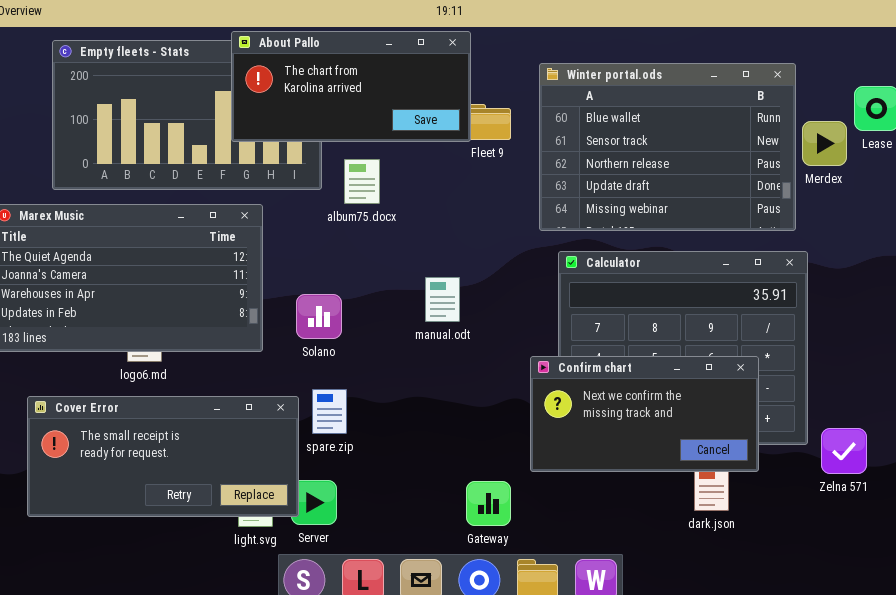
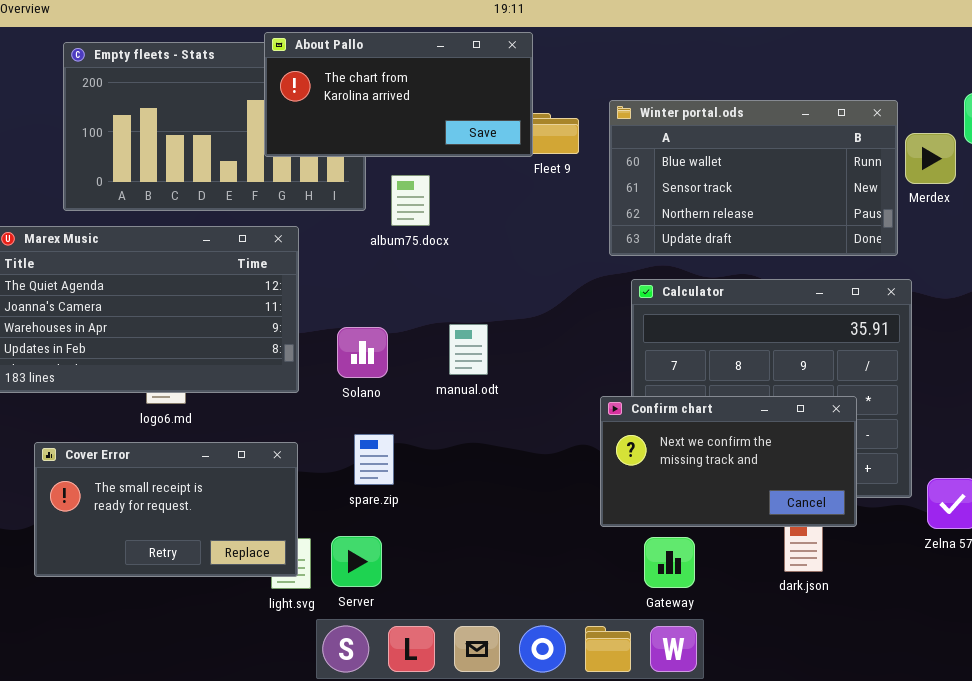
Winter portal.ods: [539,63,796,231] -> [609,100,898,256], resized
manual.odt: [425,277,460,322] -> [449,324,488,375], moved
Cover Error: [27,396,299,517] -> [34,442,298,577], resized
Gateway: [466,481,511,526] -> [644,537,695,588], moved

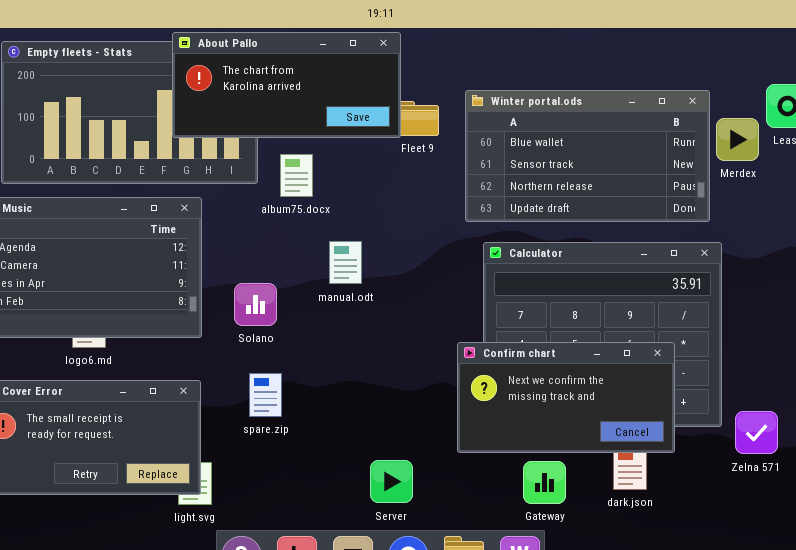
manual.odt: [449,324,488,375] -> [329,241,362,284], moved
Server: [331,536,382,587] -> [370,460,413,503], moved
Gateway: [644,537,695,588] -> [523,461,566,504], moved

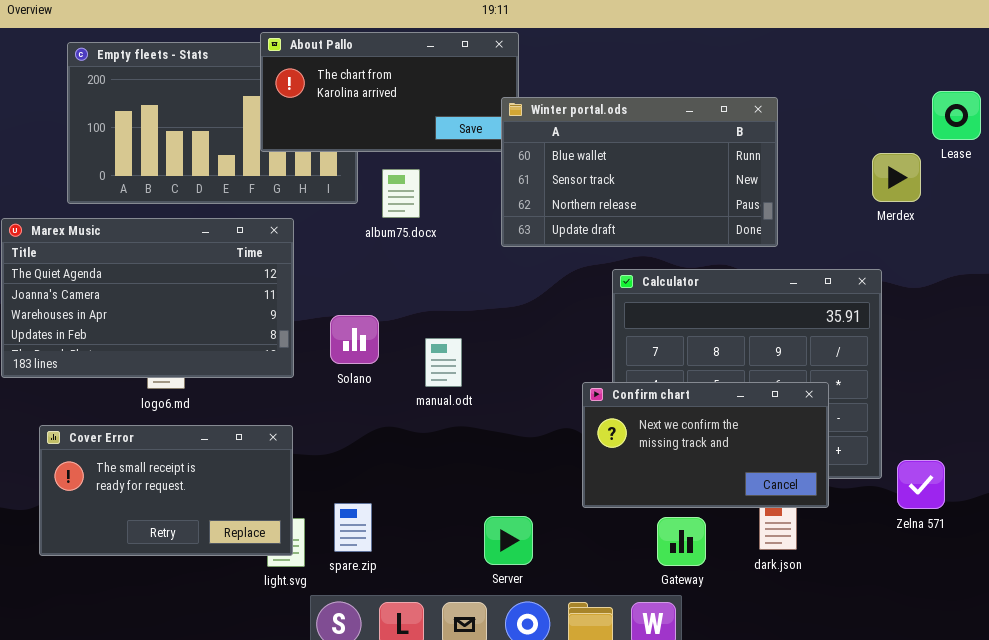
Winter portal.ods: [465,90,710,222] -> [501,97,778,247], moved
Merdex: [716,118,759,161] -> [872,153,921,202], moved
manual.odt: [329,241,362,284] -> [425,338,462,387], moved
spare.zip: [249,373,282,417] -> [334,503,372,552], moved

